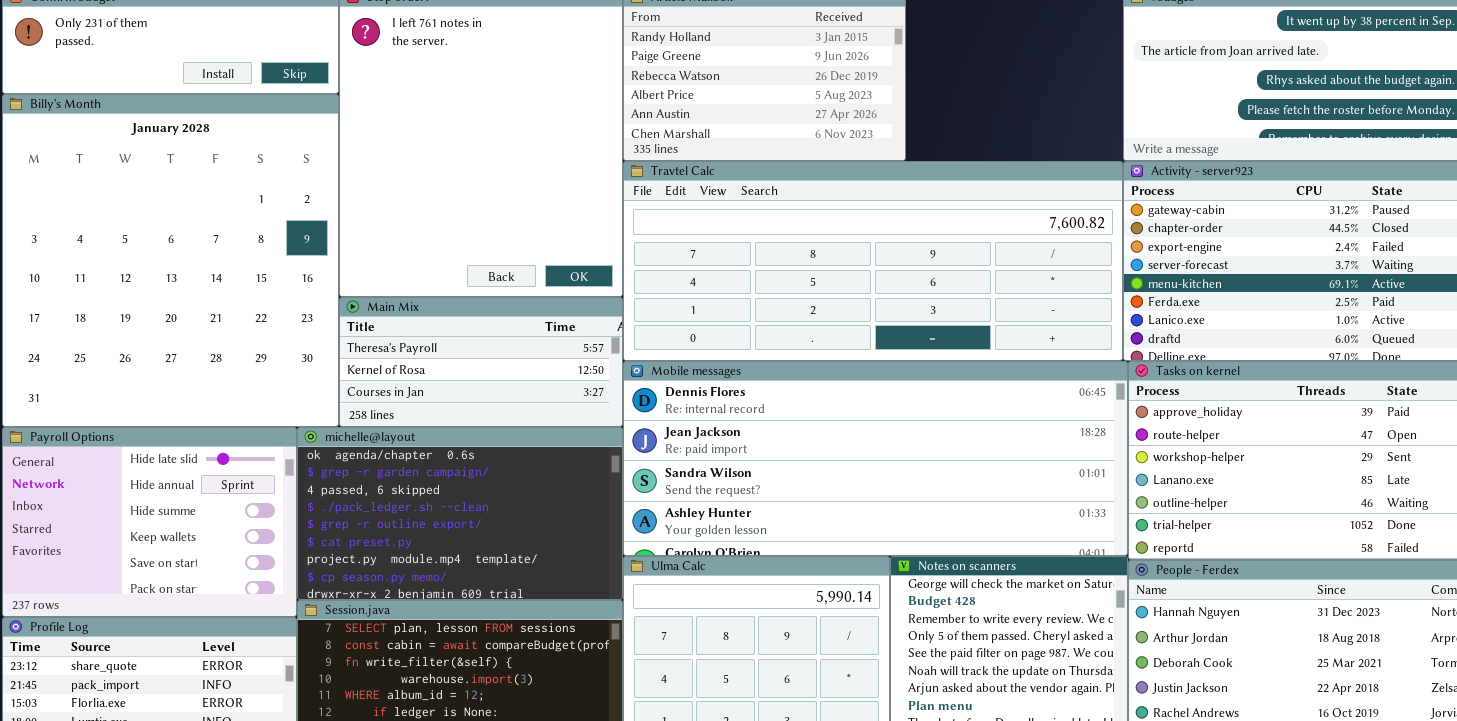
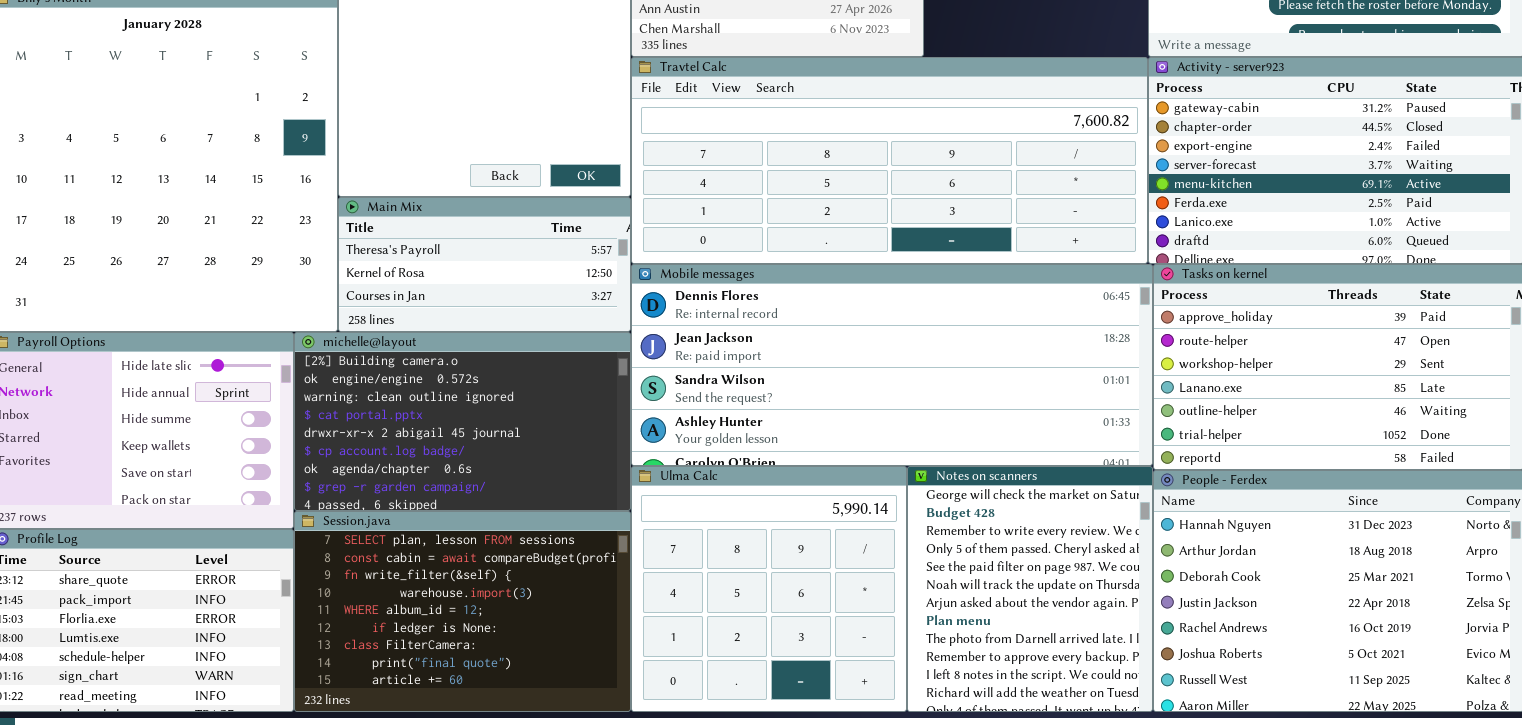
michelle@layout: [297,427,623,600] -> [294,332,631,511], scrolled up 6 rows

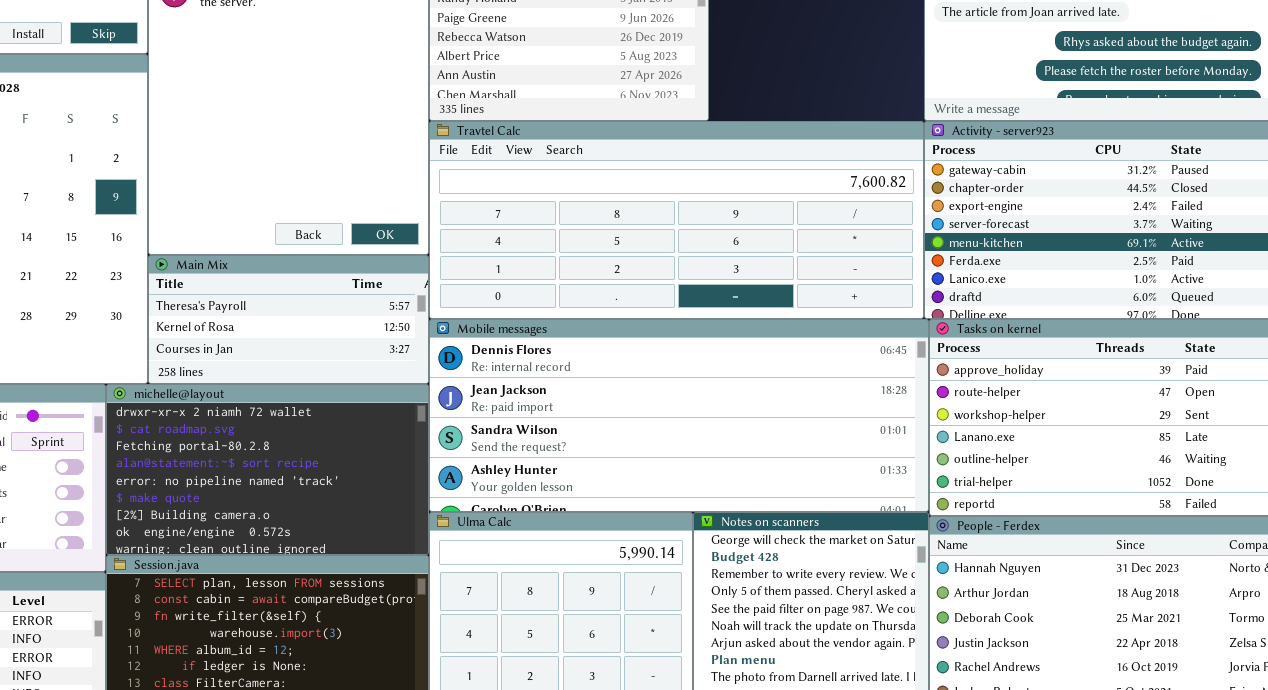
michelle@layout: [294,332,631,511] -> [106,384,429,555], scrolled up 6 rows

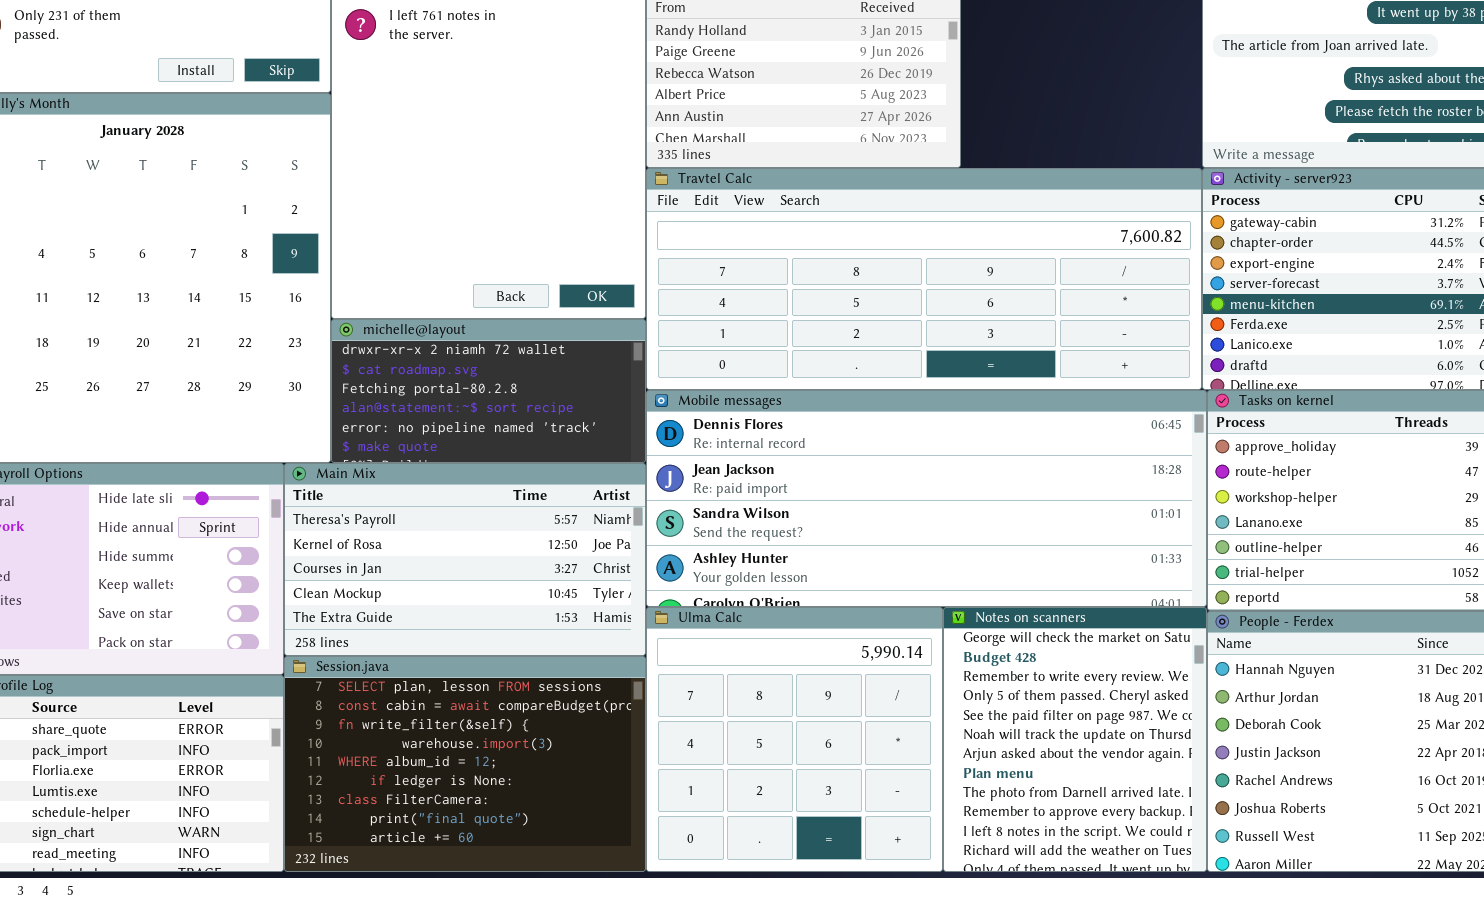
Main Mix: [148,255,429,384] -> [284,463,646,656], moved, resized
michelle@layout: [106,384,429,555] -> [331,319,646,463], moved, resized

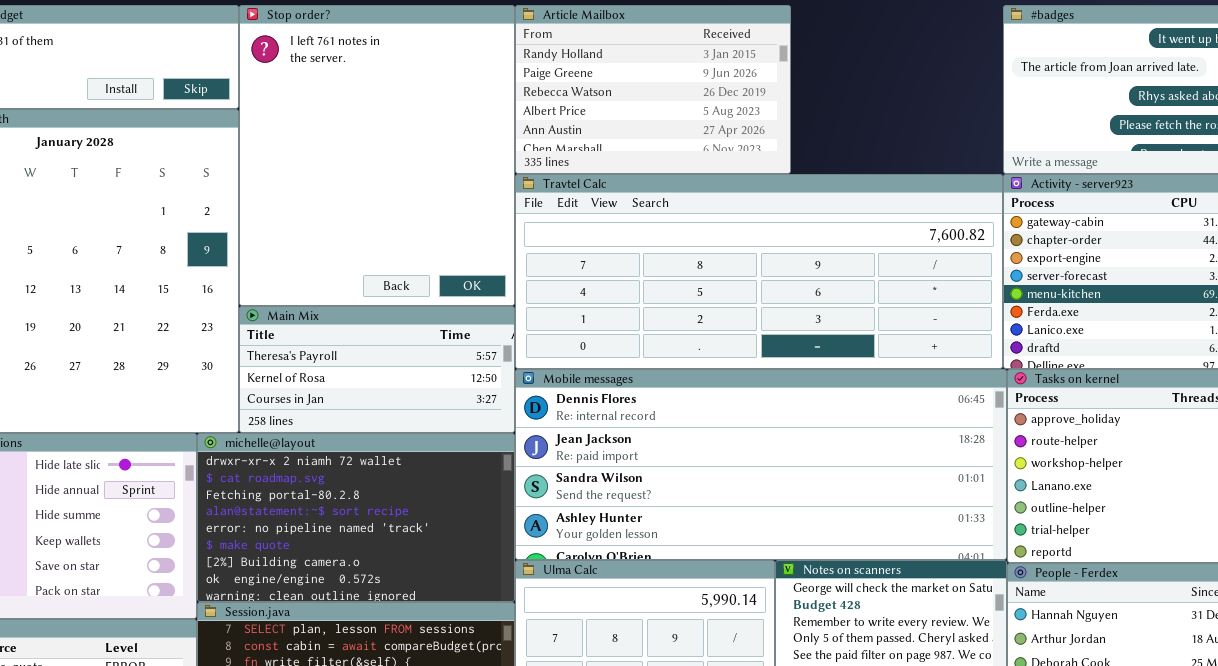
michelle@layout: [331,319,646,463] -> [197,433,515,602], moved, resized
Main Mix: [284,463,646,656] -> [239,306,515,433], moved, resized

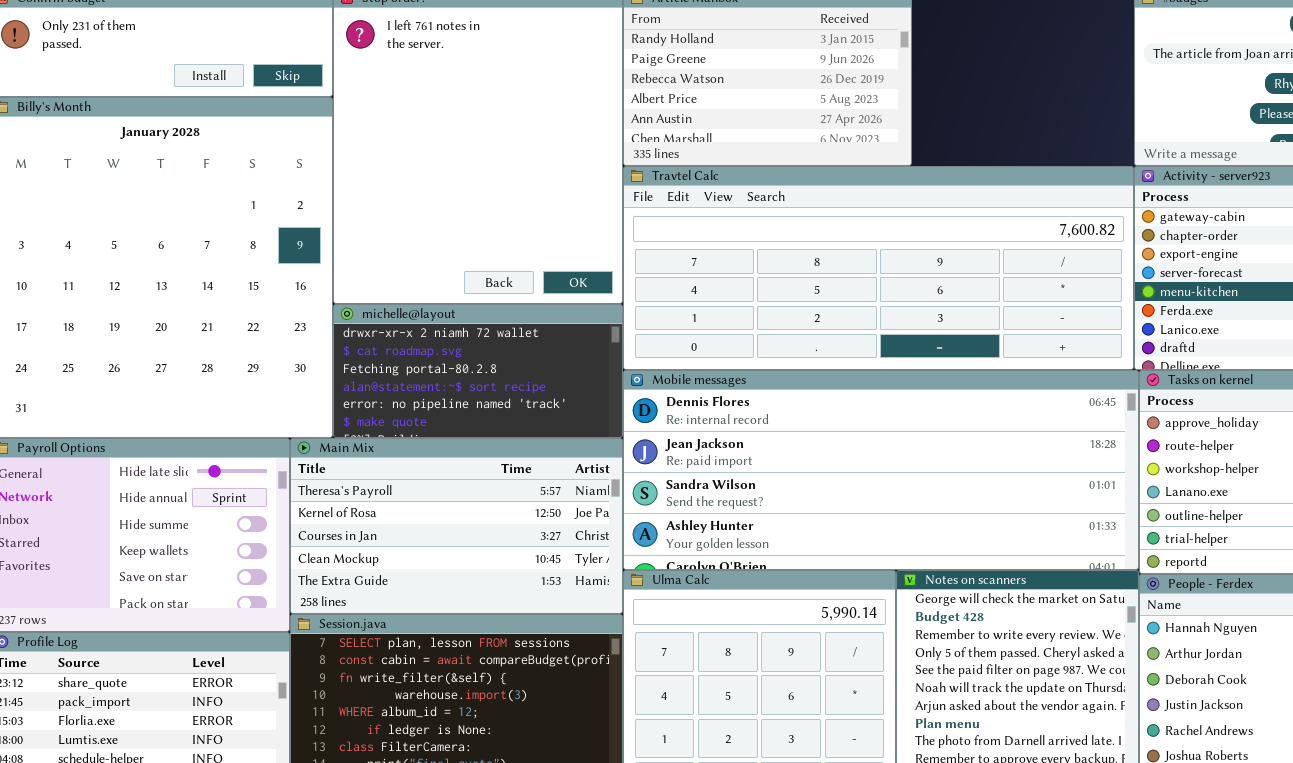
Main Mix: [239,306,515,433] -> [290,438,623,614], moved, resized
michelle@layout: [197,433,515,602] -> [333,304,623,438], moved, resized

